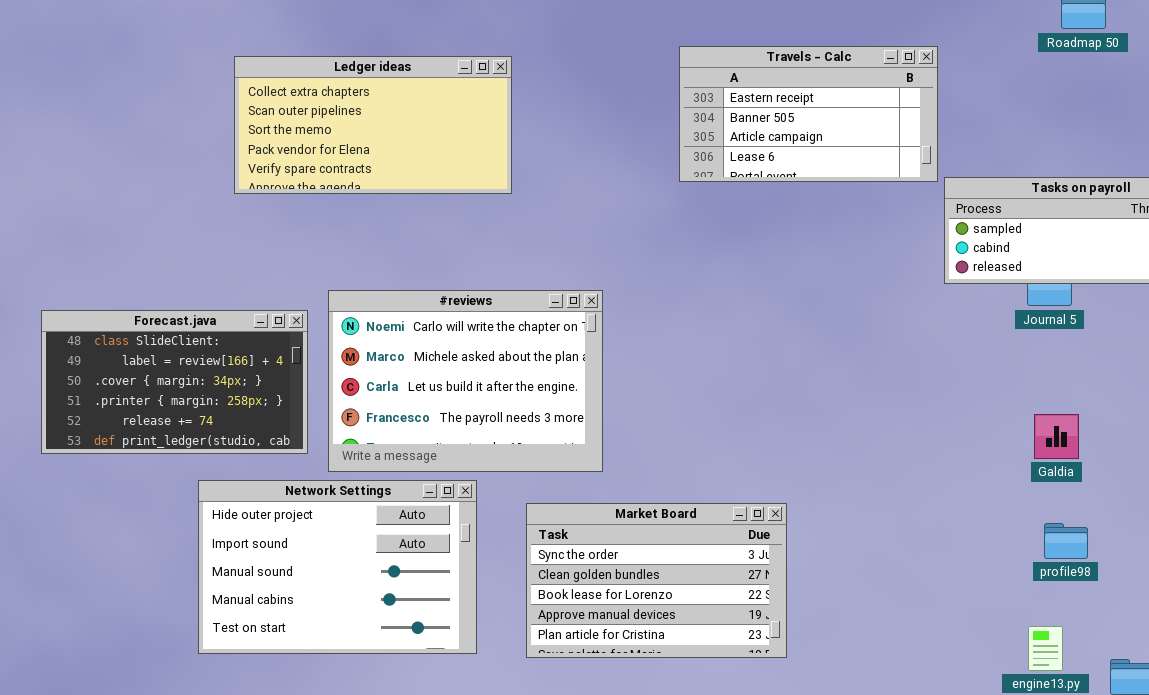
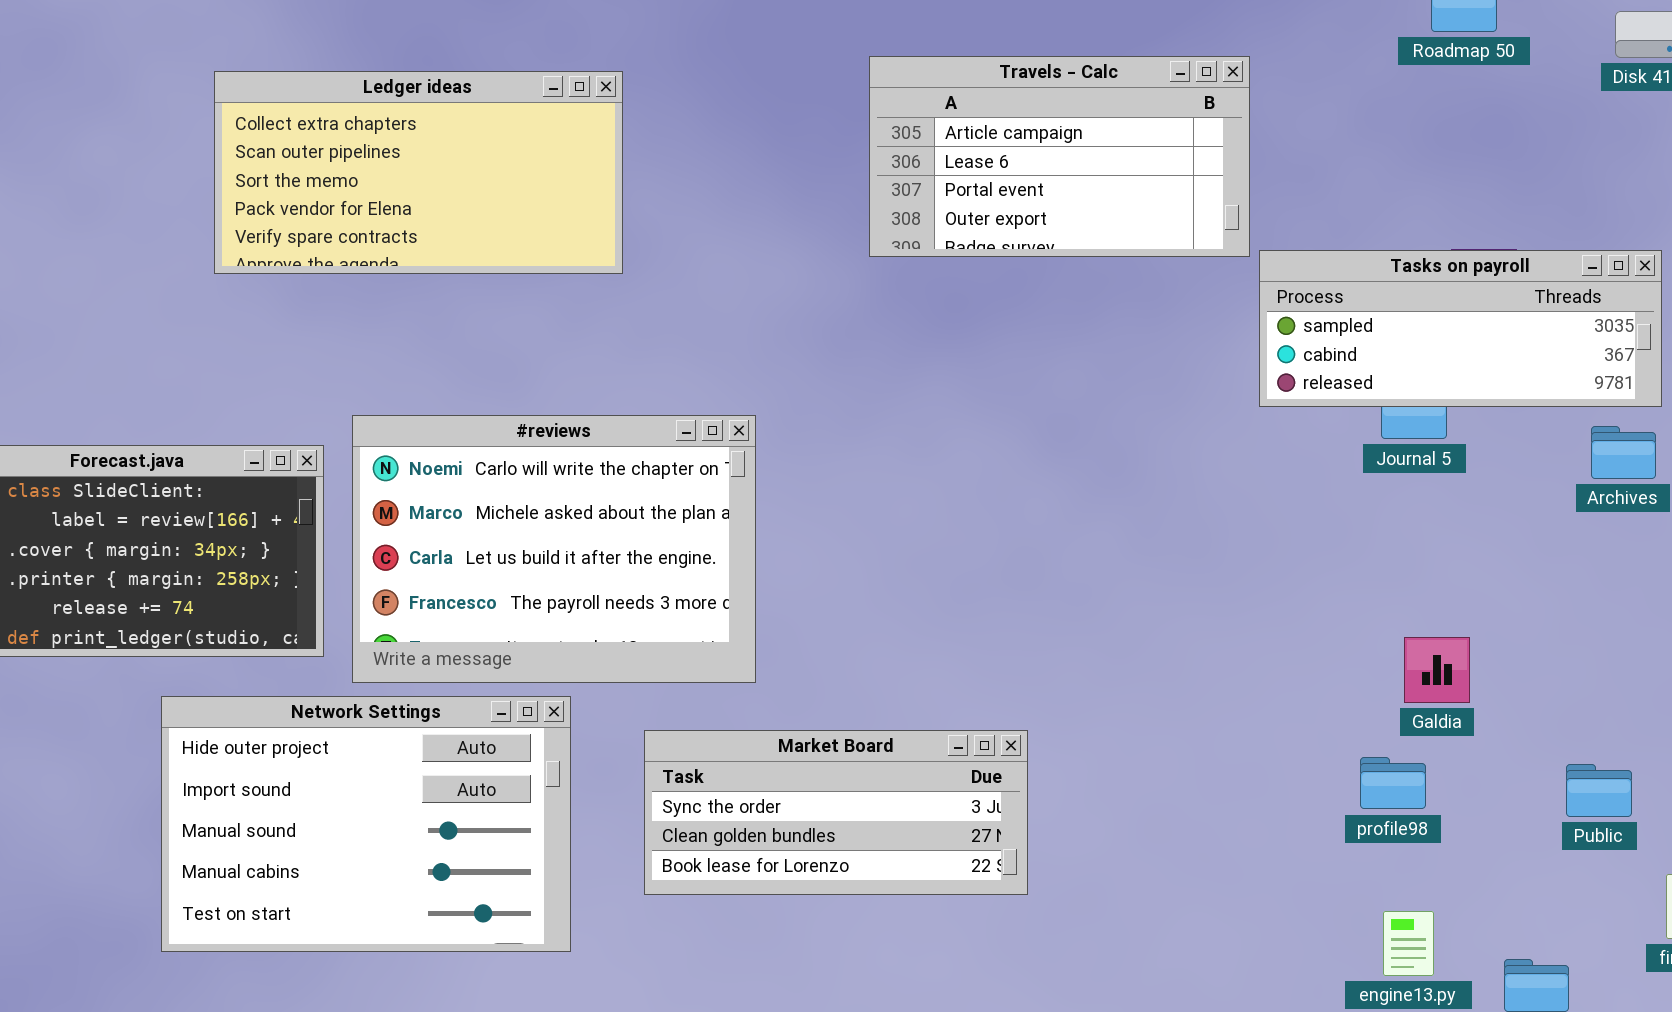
Travels - Calc: [679,46,938,182] -> [869,56,1250,257], scrolled down 2 rows
Galdia: [1034,414,1079,459] -> [1404,637,1470,703], moved
Market Board: [526,503,787,658] -> [644,730,1028,895], resized
profile98: [1044,523,1088,559] -> [1360,757,1426,809], moved

